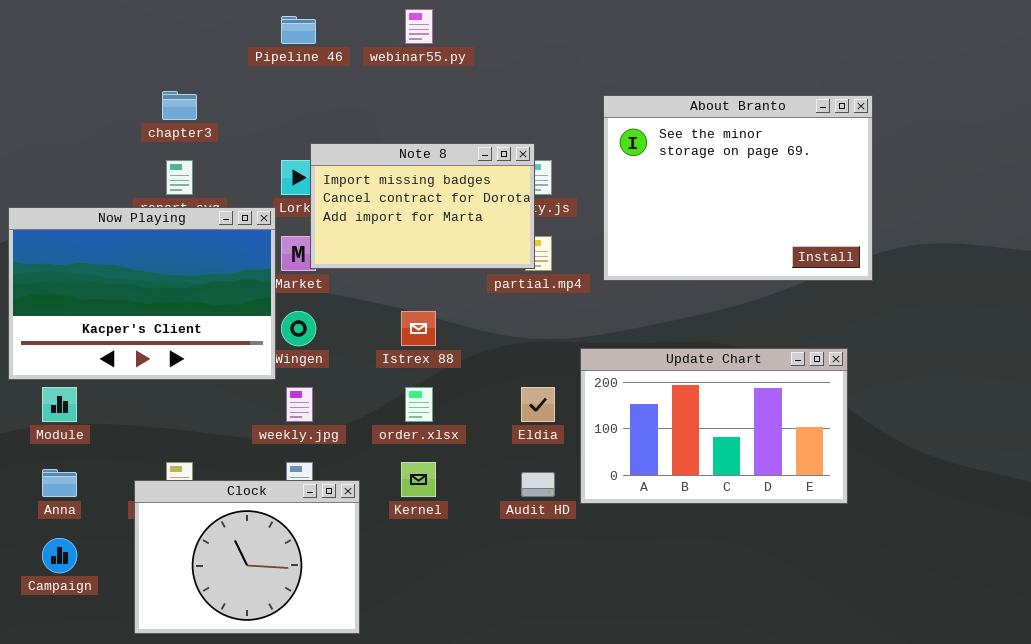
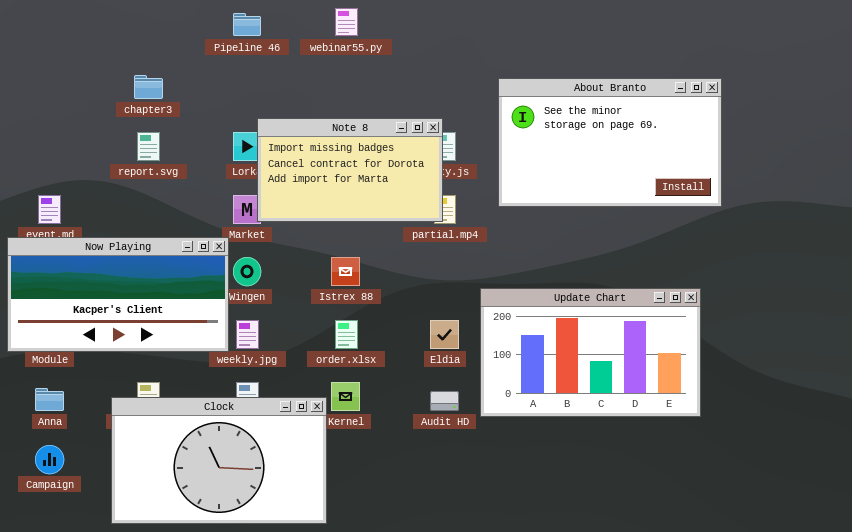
About Branto: [603,95,873,281] -> [498,78,722,207], resized
Now Playing: [8,207,276,380] -> [7,237,229,352], moved, resized
Clock: [134,480,360,634] -> [111,397,327,524], resized

